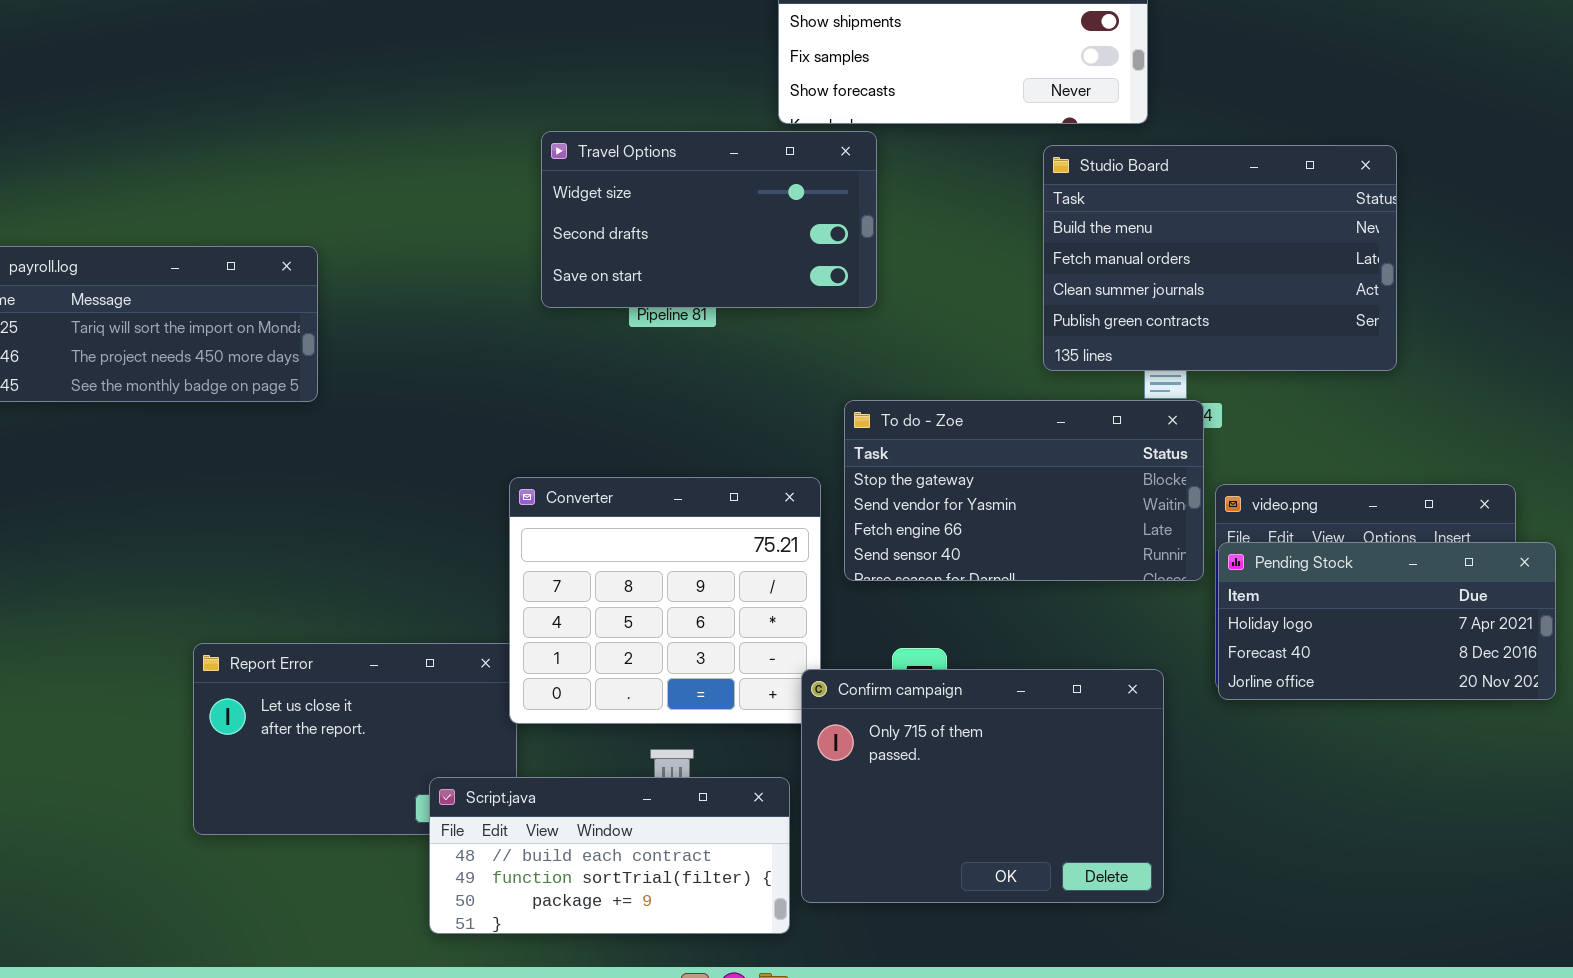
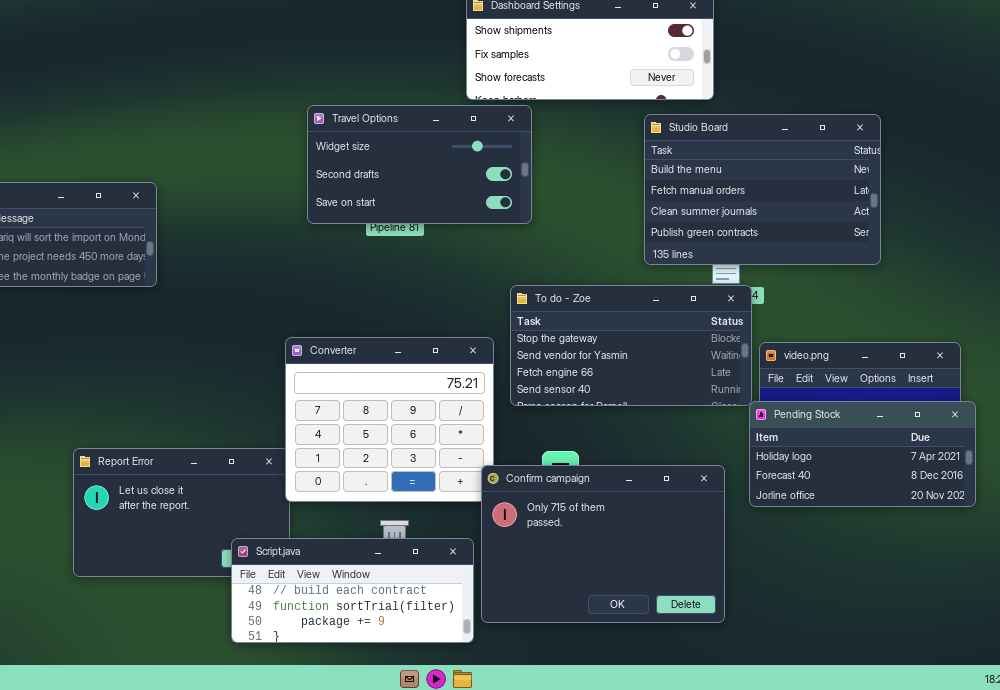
Pending Stock: [1218,542,1556,700] -> [749,401,976,507], moved

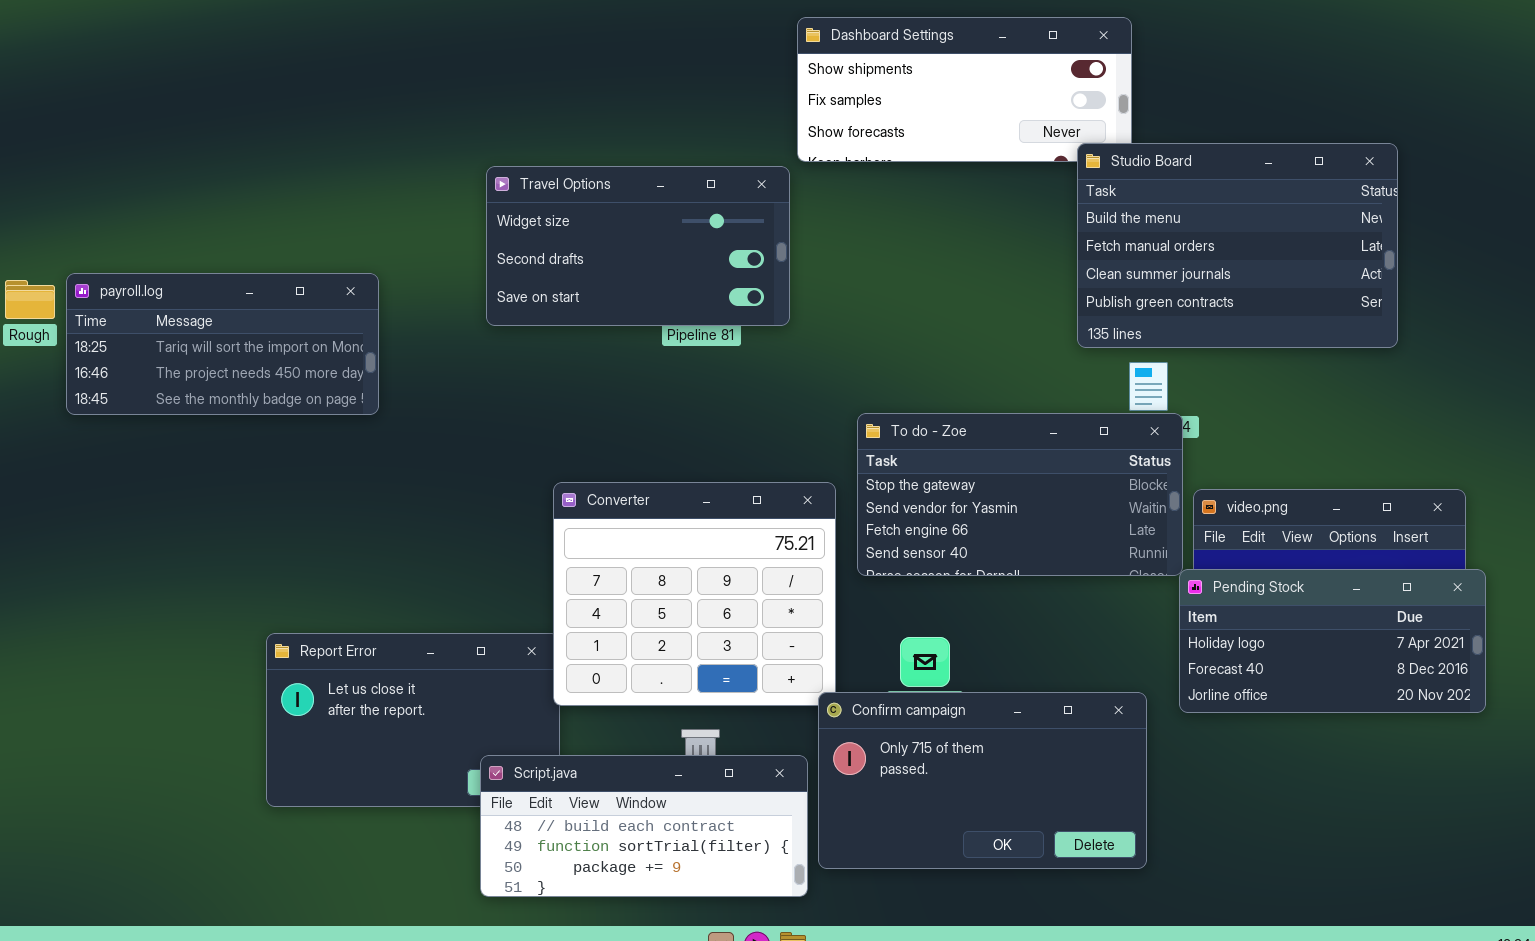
Travel Options: [307,105,532,224] -> [486,166,790,326], moved
Studio Board: [644,114,881,265] -> [1077,143,1398,348], moved
Confirm campaign: [481,465,725,623] -> [818,692,1147,869], resized

